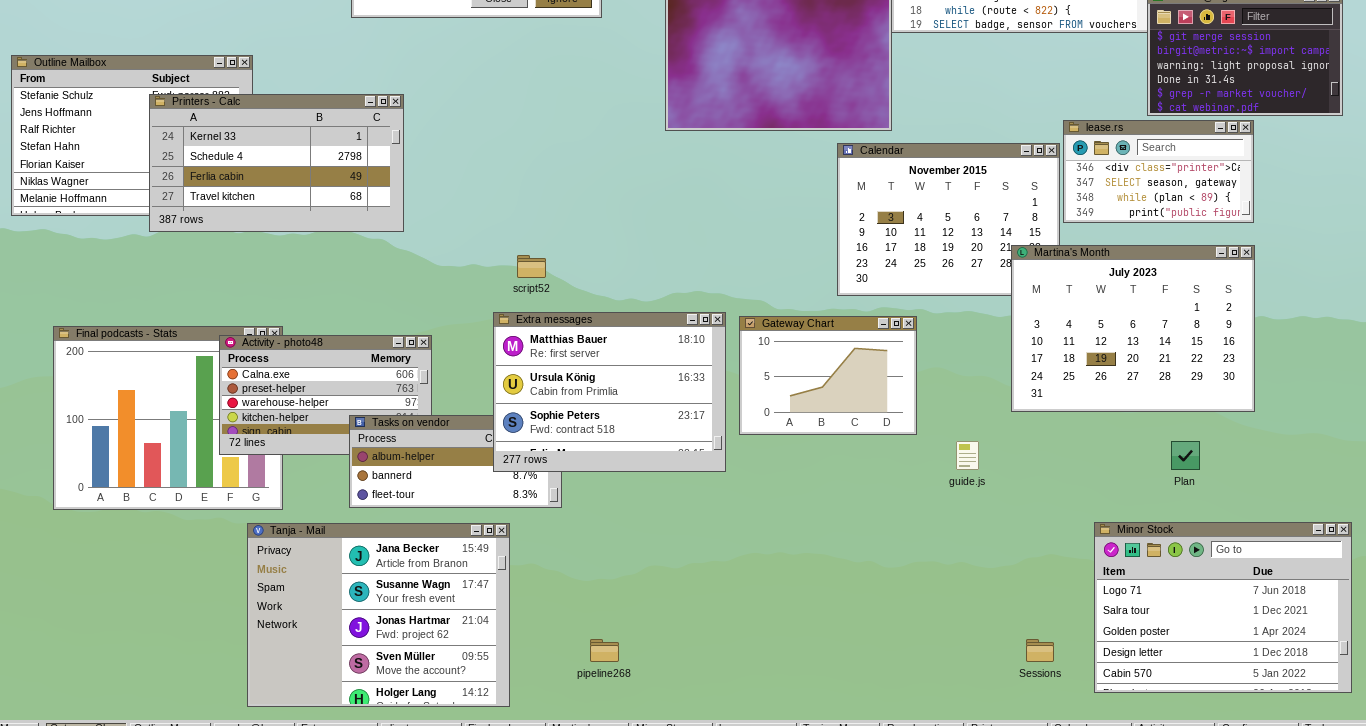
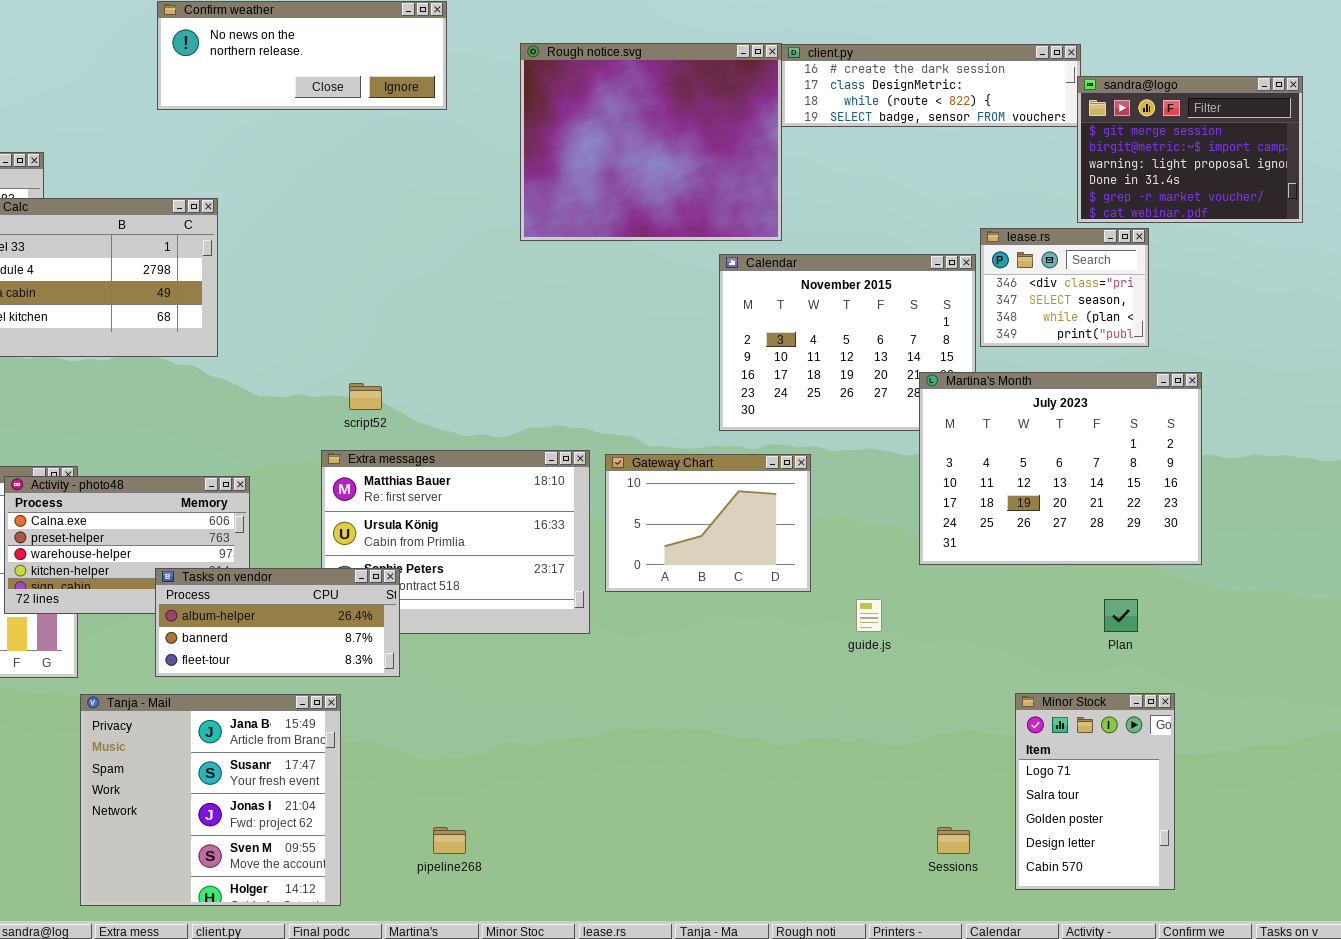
lease.rs: [1063,120,1254,223] -> [980,228,1149,347], resized
Tasks on vendor: [349,415,562,508] -> [155,568,400,677], raised
Minor Stock: [1094,522,1352,693] -> [1015,693,1175,890], resized
Tanja - Mail: [247,523,510,707] -> [80,694,341,906], resized

